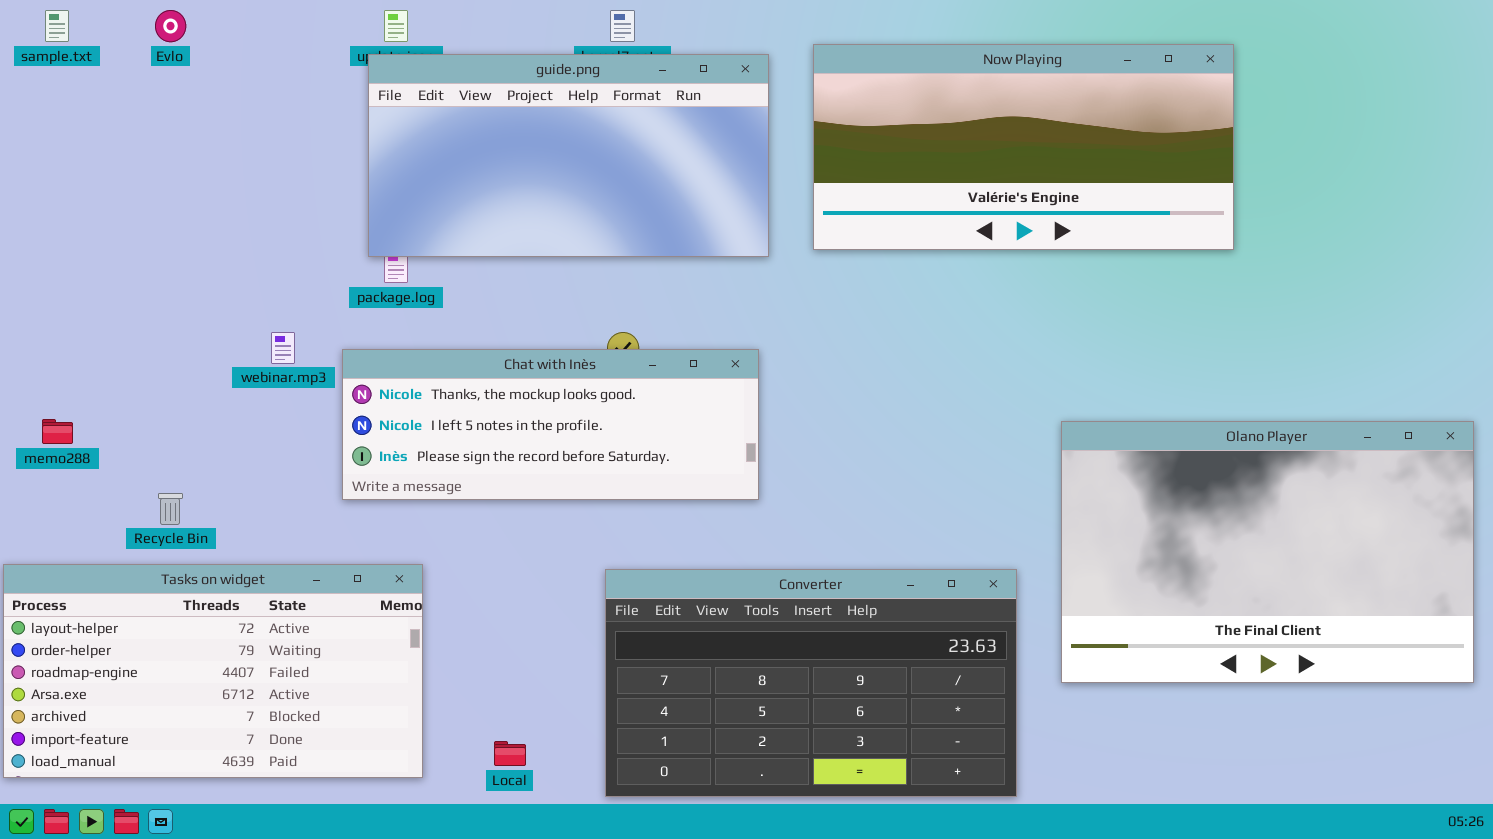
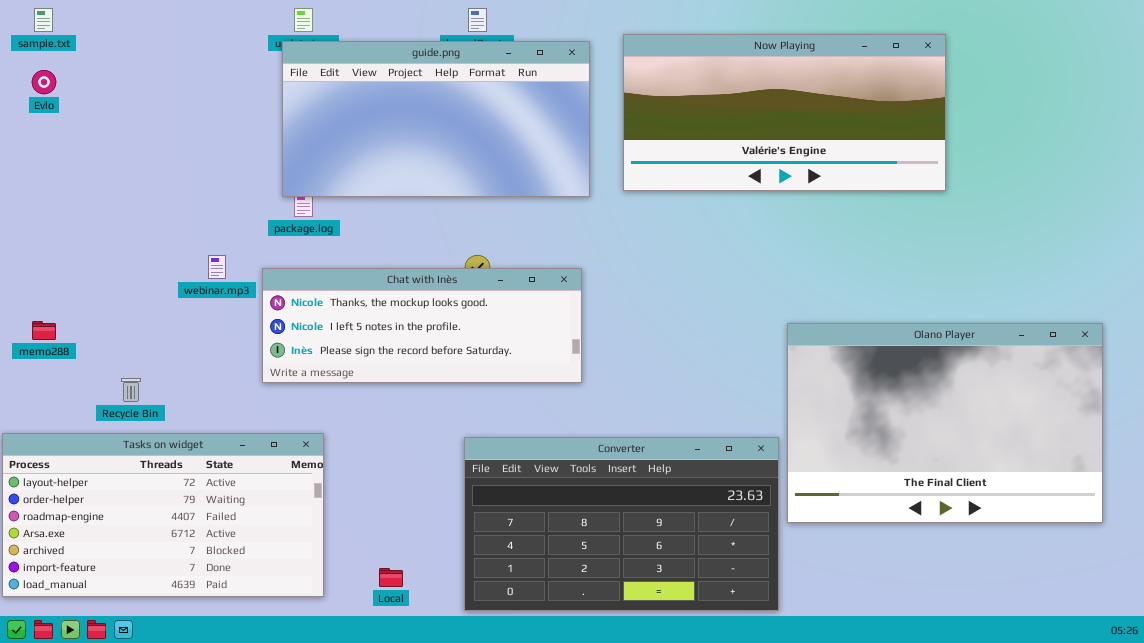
Evlo: [155,10,186,42] -> [32,70,56,94], moved
Olano Player: [1061,421,1474,683] -> [787,323,1103,523], moved

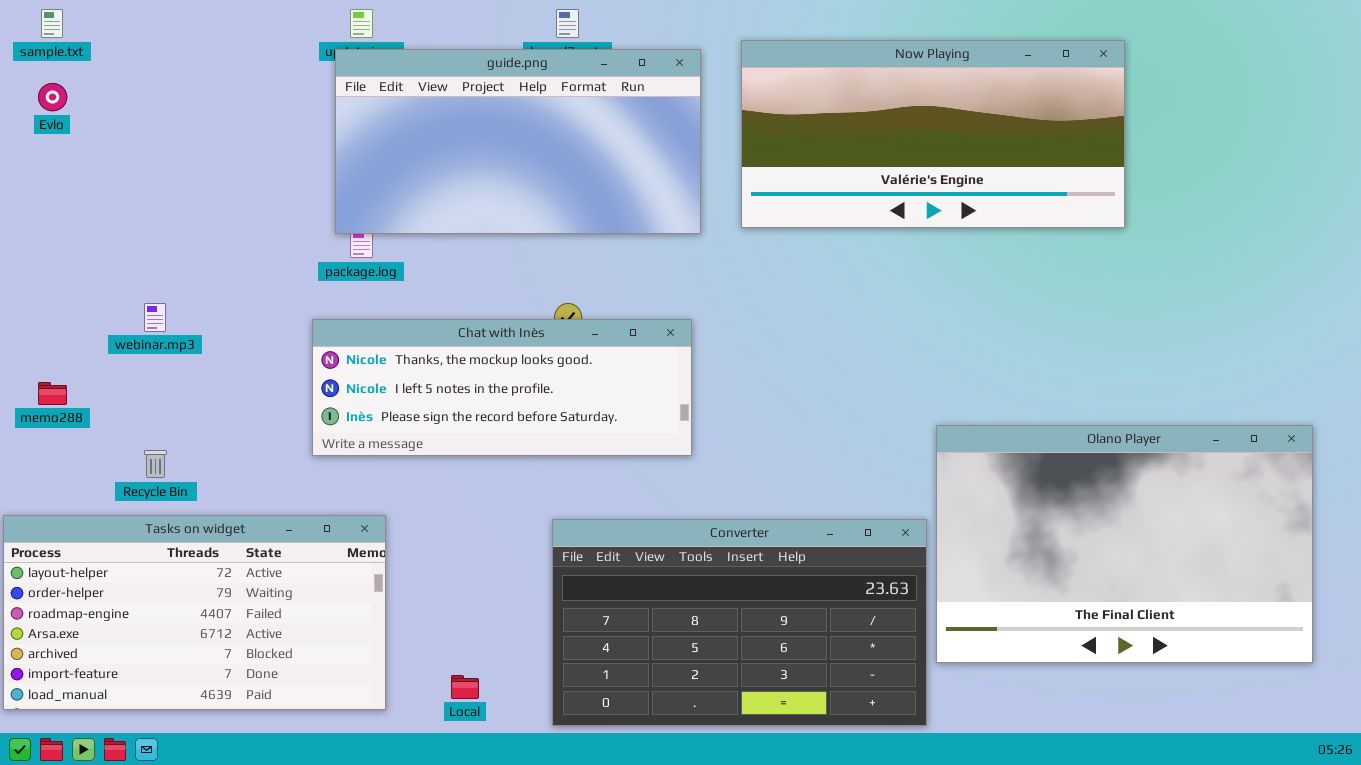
webinar.mp3: [208,255,226,279] -> [144,303,166,332], moved
Olano Player: [787,323,1103,523] -> [936,425,1313,663], moved

